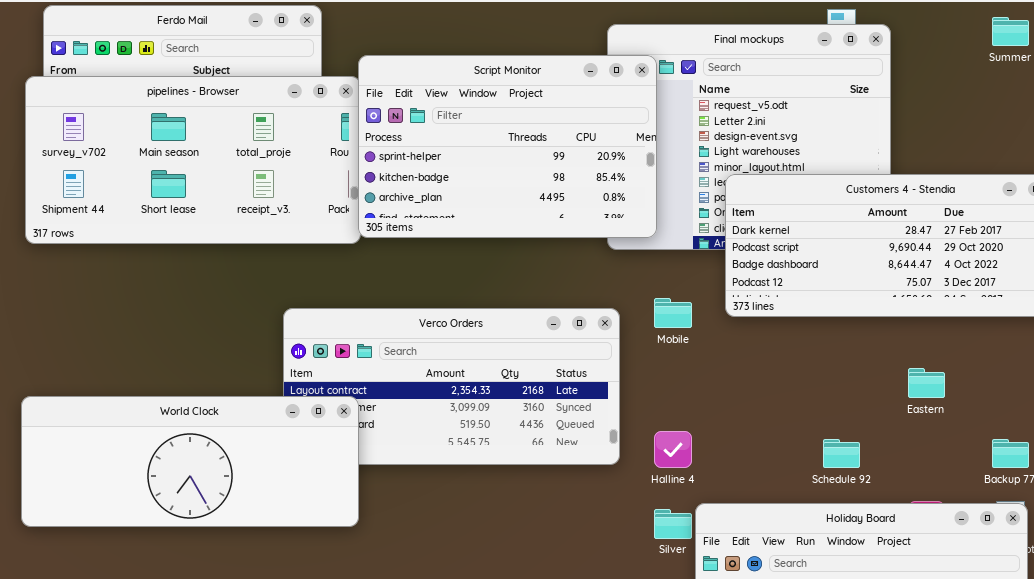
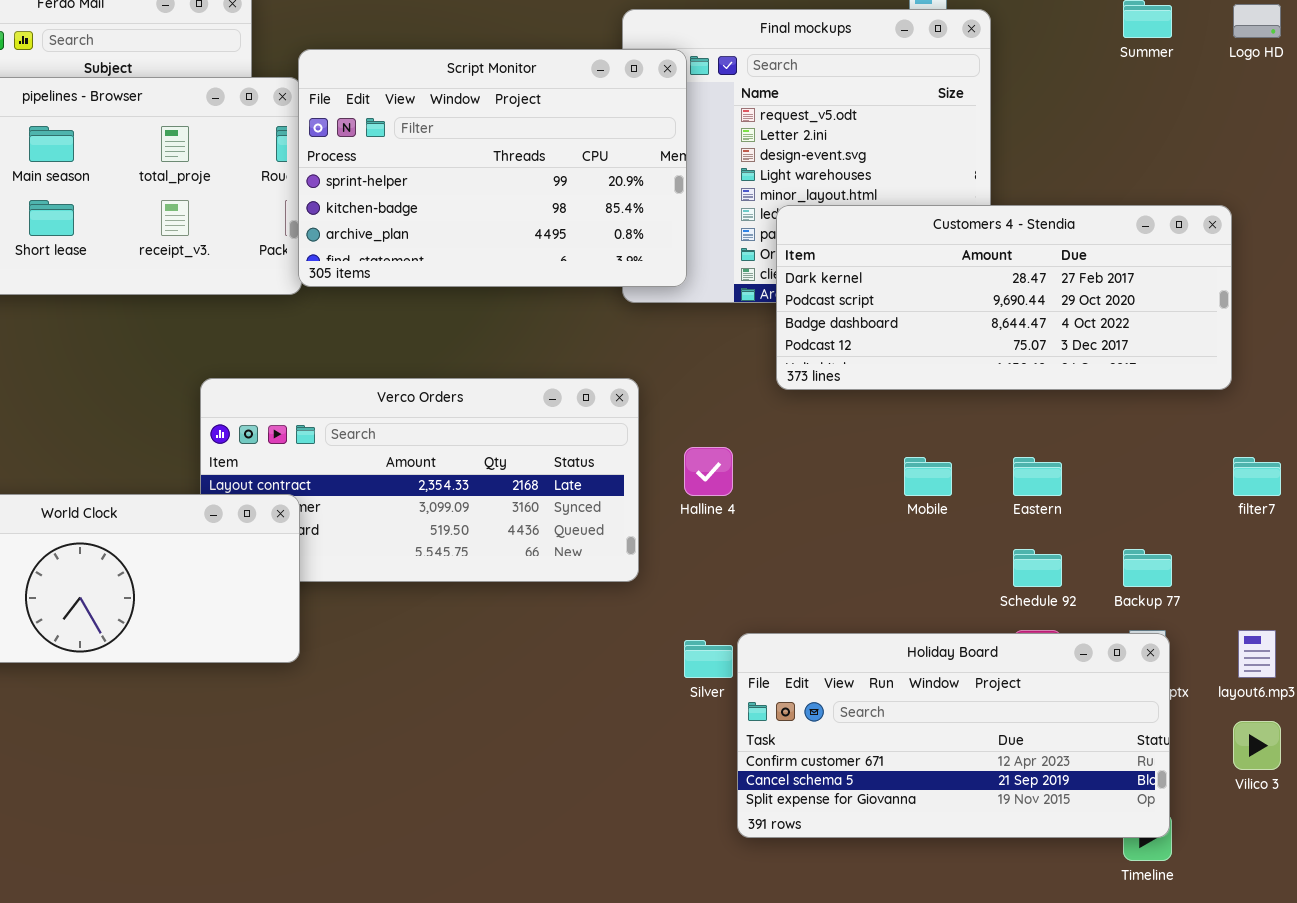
Mobile: [654,298,692,328] -> [904,457,952,496], moved
Halline 4: [654,431,692,468] -> [684,447,733,496], moved
Schedule 92: [823,439,860,468] -> [1013,549,1062,587], moved

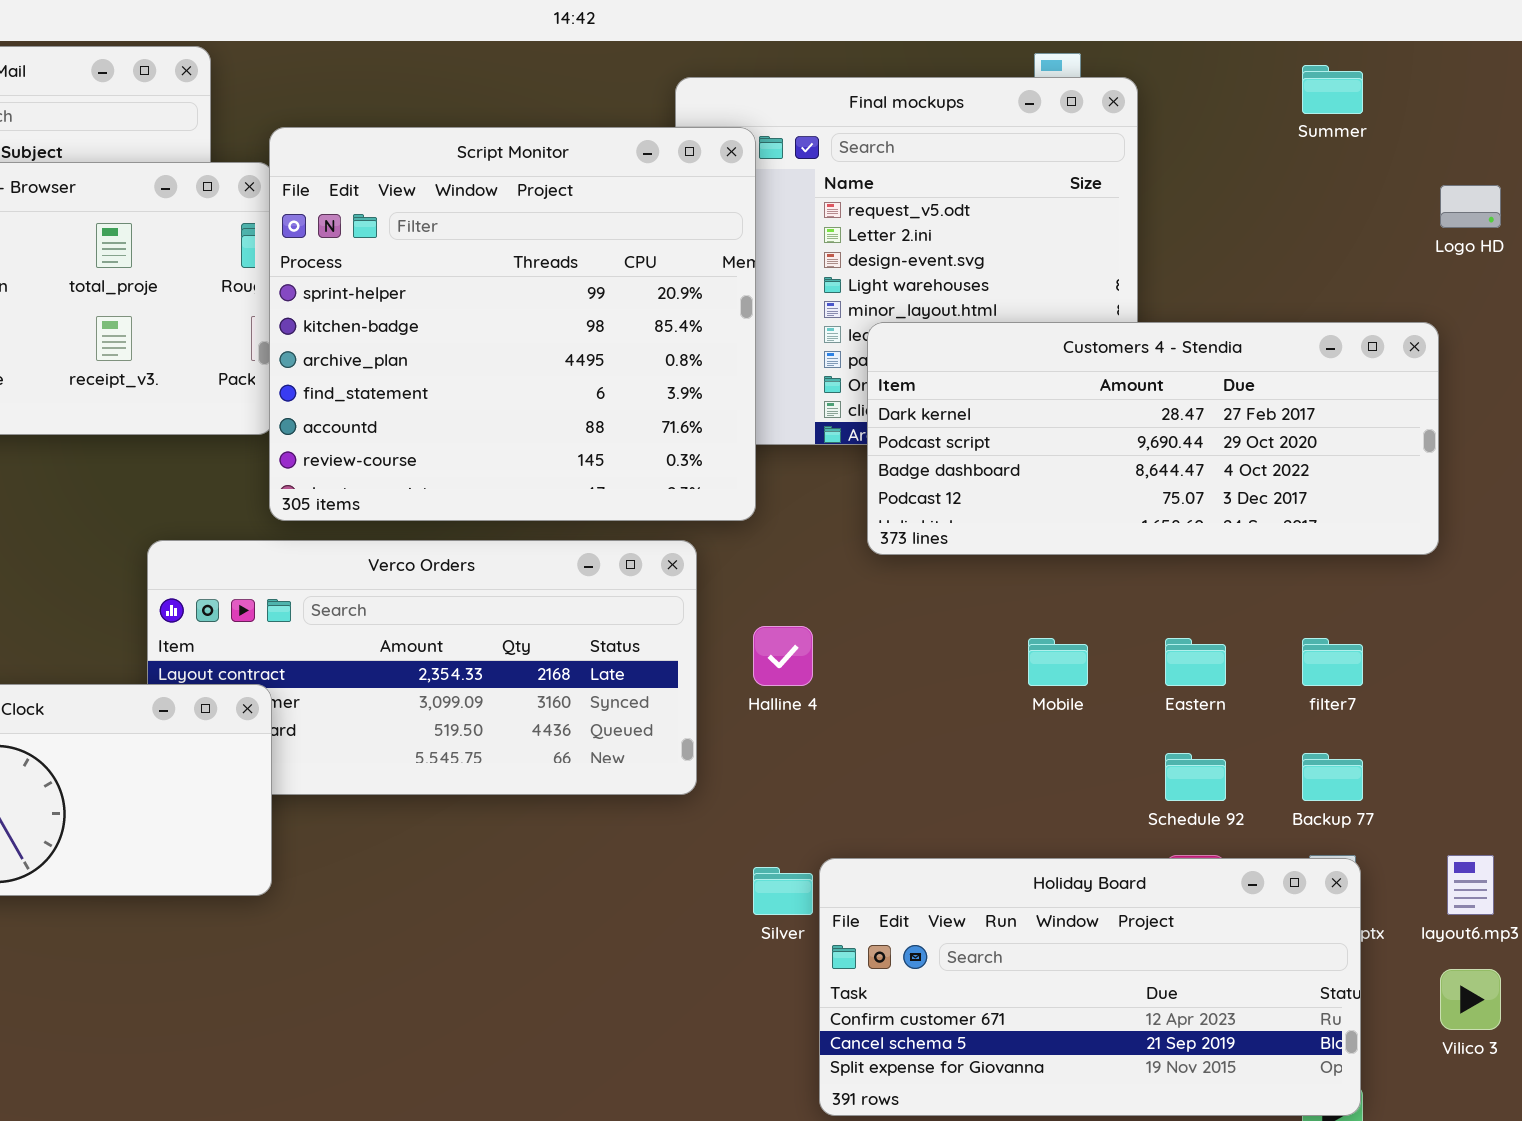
Logo HD: [1233,4,1281,38] -> [1440,185,1501,228], moved
Script Monitor: [298,49,687,287] -> [269,127,756,521], resized
filter7: [1233,457,1281,496] -> [1302,638,1363,686], moved

